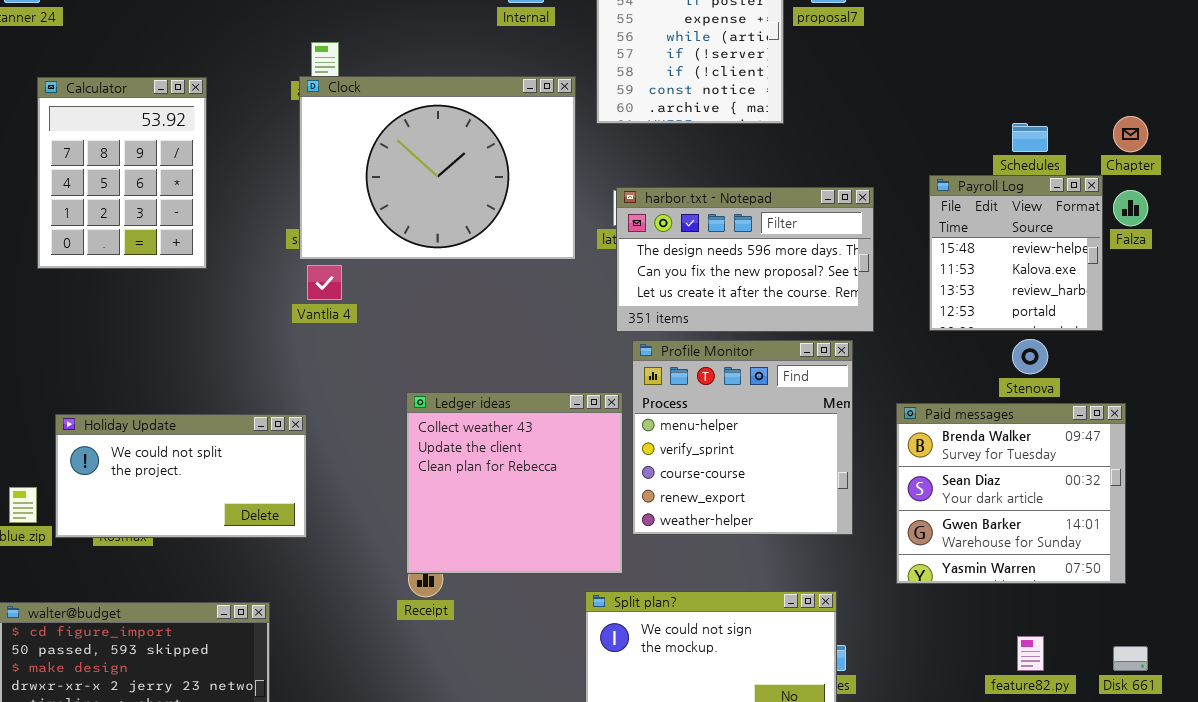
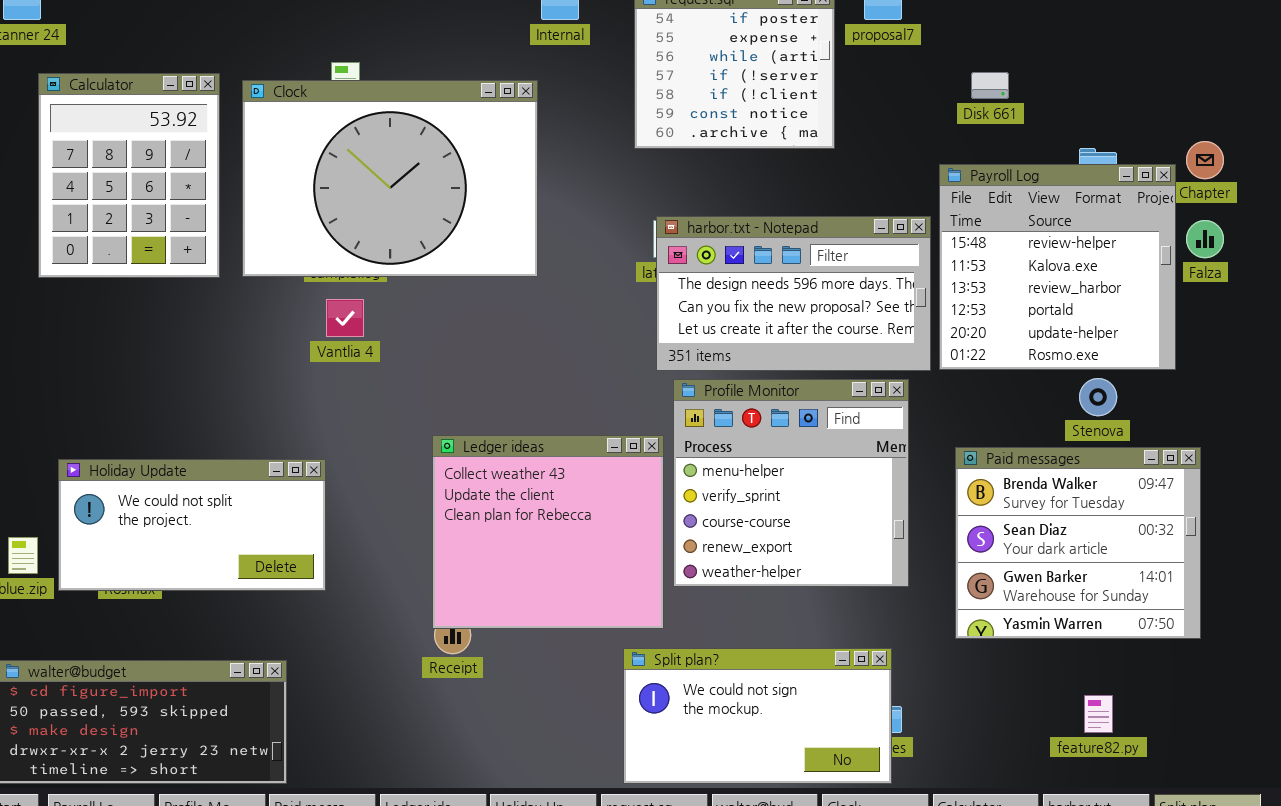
Clock: [299,76,576,260] -> [242,80,538,277], moved
Calculator: [37,77,207,269] -> [38,73,220,278], moved
Payroll Log: [929,175,1103,331] -> [939,164,1176,370], resized
Disk 661: [1113,646,1148,671] -> [971,72,1009,99], moved

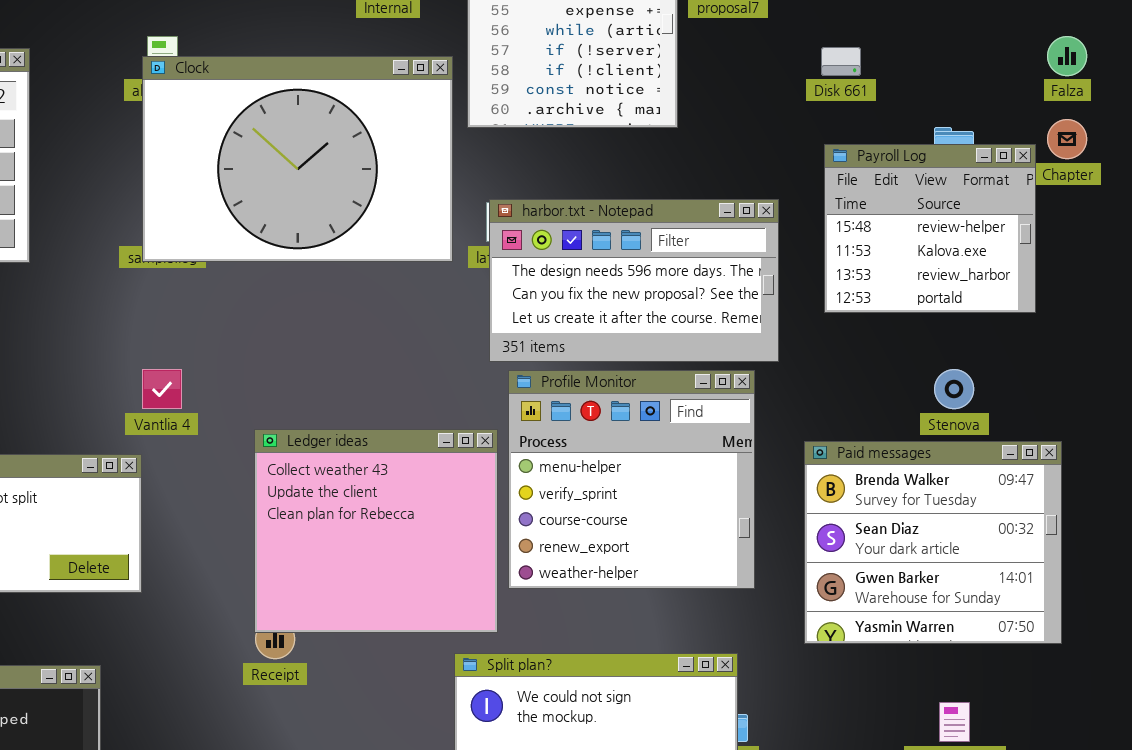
Clock: [242,80,538,277] -> [142,56,453,262], moved
Payroll Log: [939,164,1176,370] -> [824,144,1036,313], resized
Falza: [1186,220,1224,258] -> [1047,36,1087,76], moved
Vantlia 4: [326,299,364,337] -> [142,369,182,409], moved

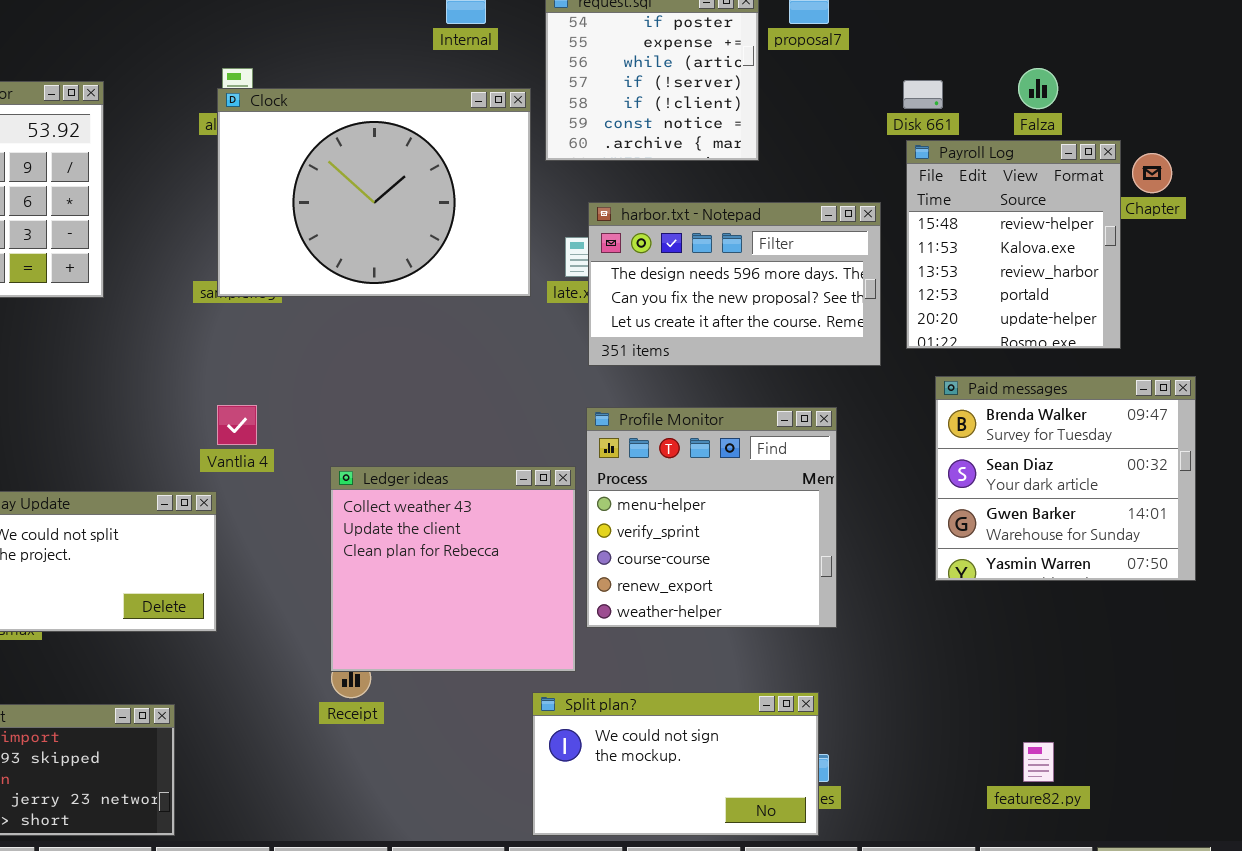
Falza: [1047,36,1087,76] -> [1018,68,1058,109], moved
Payroll Log: [824,144,1036,313] -> [906,140,1121,349], resized
harbor.txt - Notepad: [489,199,779,362] -> [588,202,881,366], moved
Paid messages: [804,441,1062,644] -> [935,376,1196,581], moved

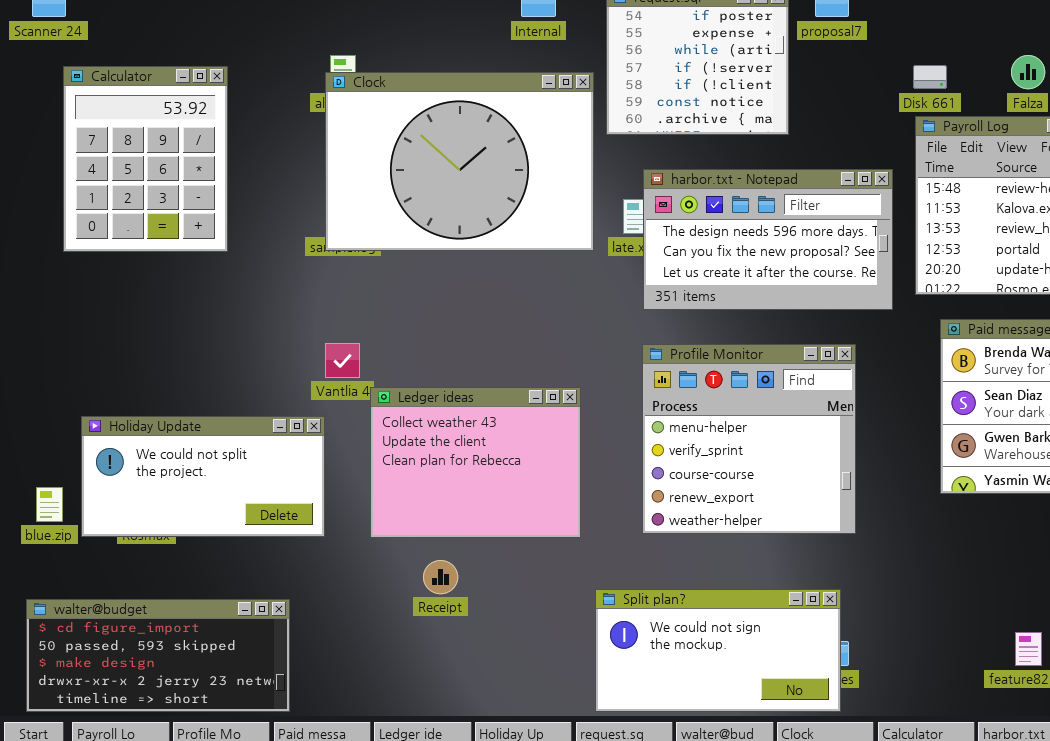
Ledger ideas: [330,466,576,672] -> [370,387,581,538], moved, resized

